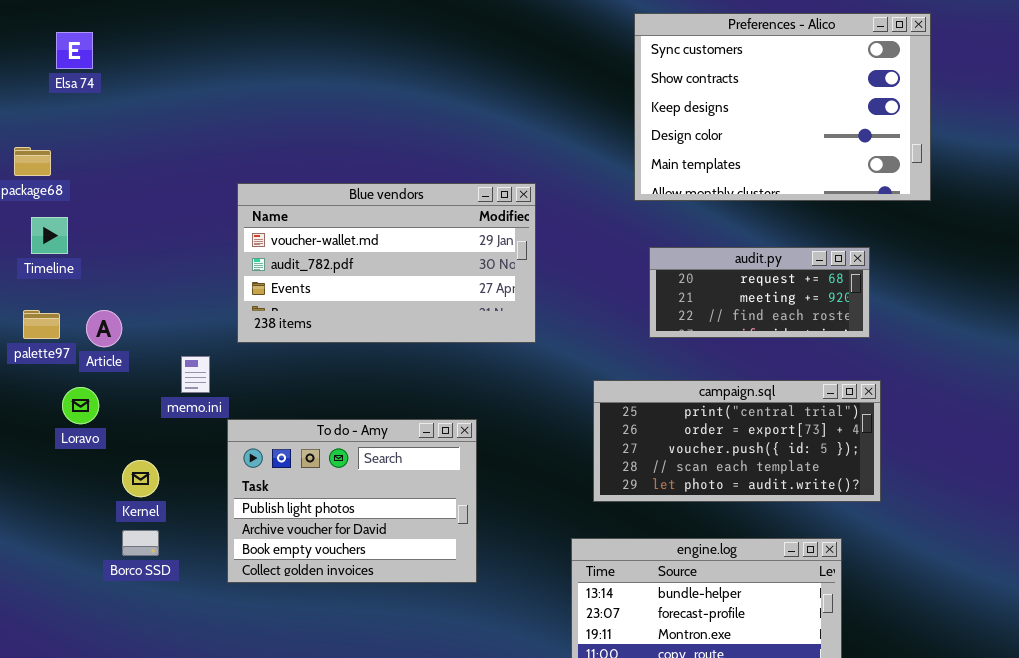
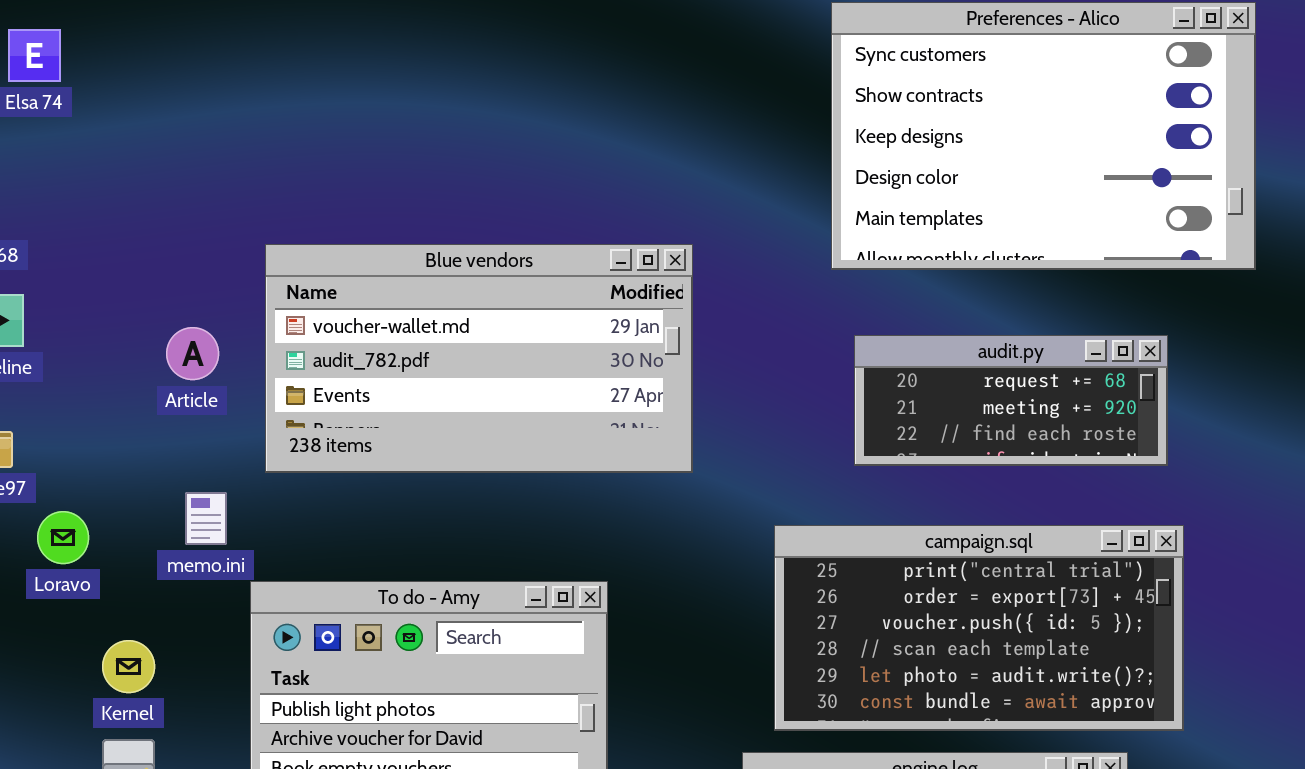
Article: [86,310,122,347] -> [166,327,219,380], moved
campaign.sql: [593,380,881,502] -> [774,525,1184,731], resized
Loravo: [62,387,99,424] -> [37,511,89,564], moved

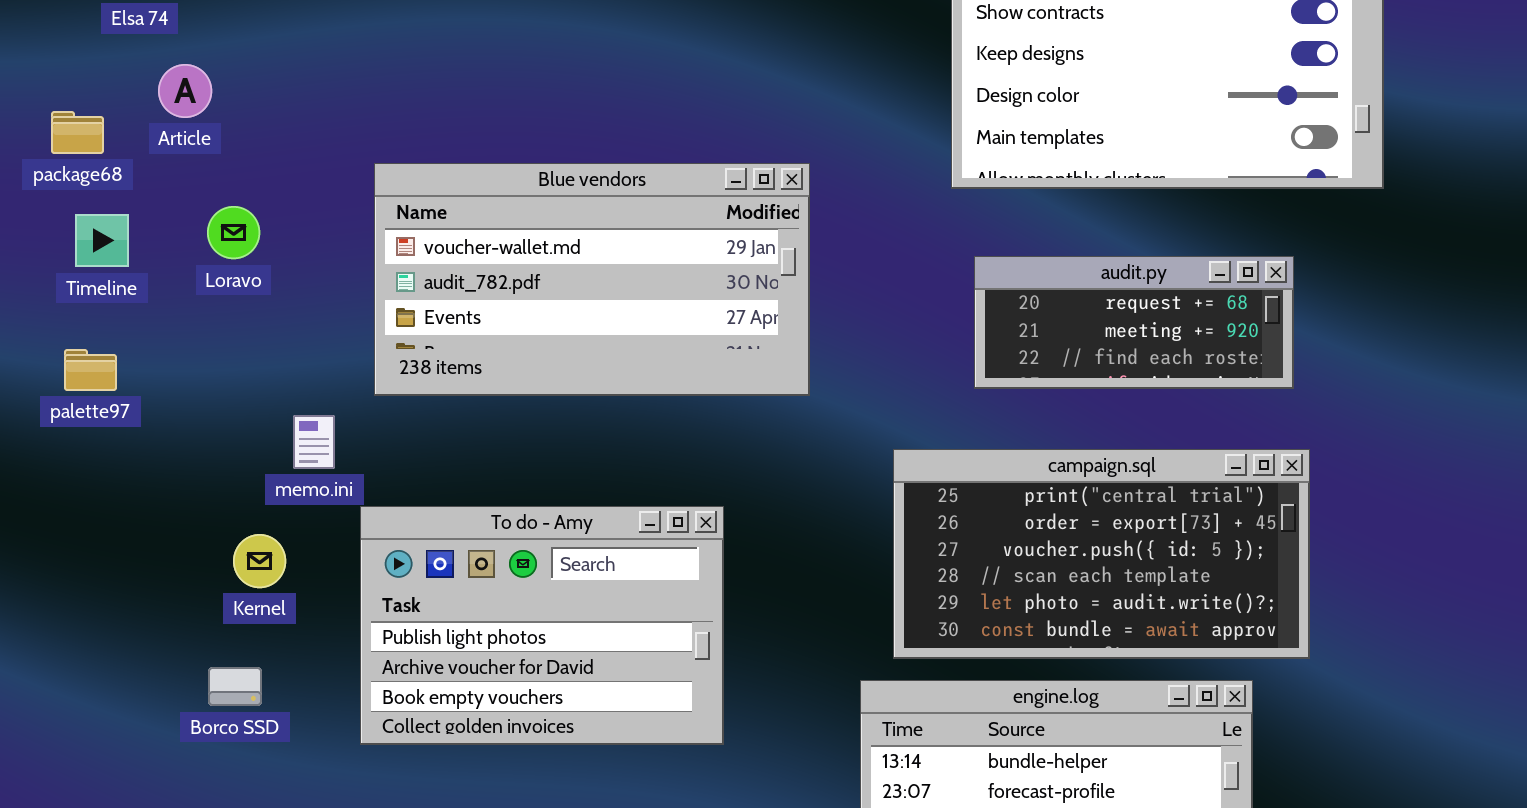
Article: [166,327,219,380] -> [158,64,212,118], moved
Loravo: [37,511,89,564] -> [207,206,260,259], moved
Kernel: [102,640,155,693] -> [233,534,286,588], moved

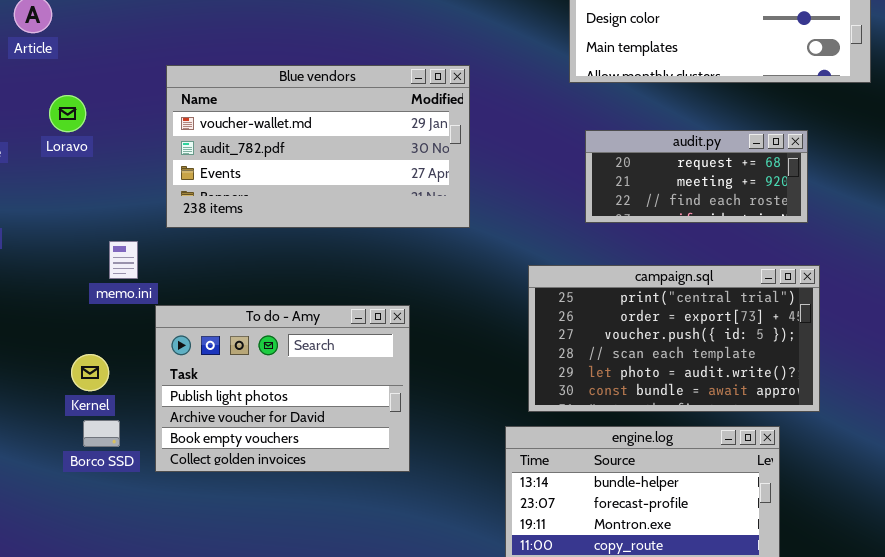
Kernel: [233,534,286,588] -> [71,354,109,391], moved
Borco SSD: [208,667,262,706] -> [83,420,120,447], moved

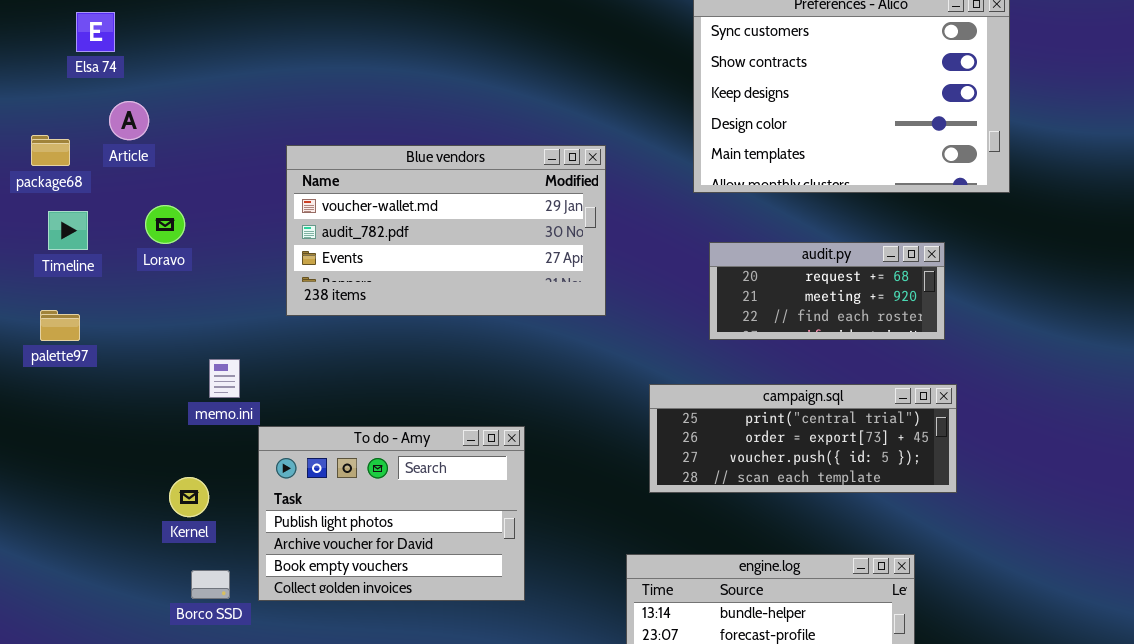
Blue vendors: [166,65,470,228] -> [286,145,606,316], moved
campaign.sql: [528,265,820,412] -> [649,384,957,493], resized
Borco SSD: [83,420,120,447] -> [191,570,230,599], moved

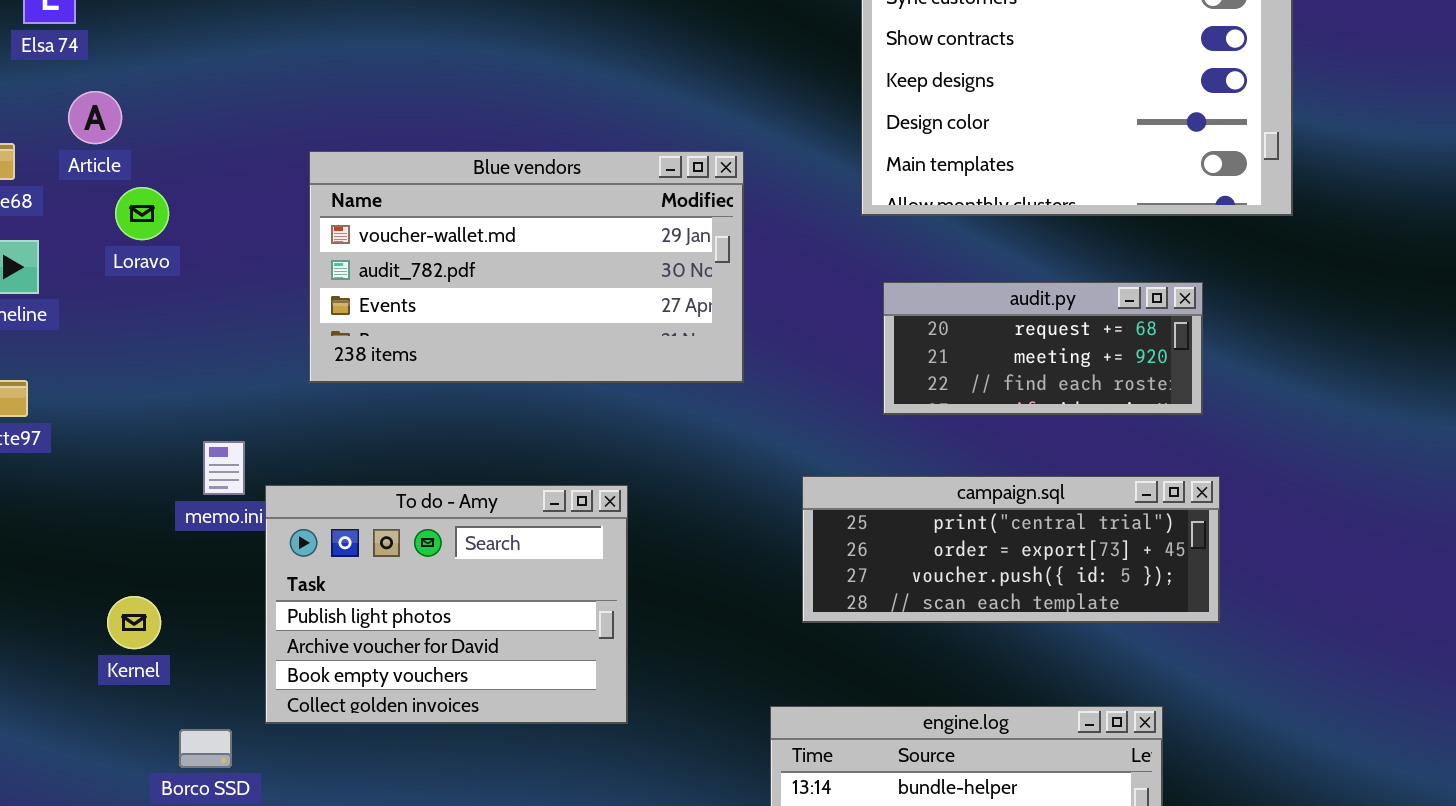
Loravo: [145,205,185,244] -> [115,187,169,240], moved
To do - Amy: [258,426,525,601] -> [265,485,628,724], moved
Kernel: [169,477,209,517] -> [107,596,161,649], moved

